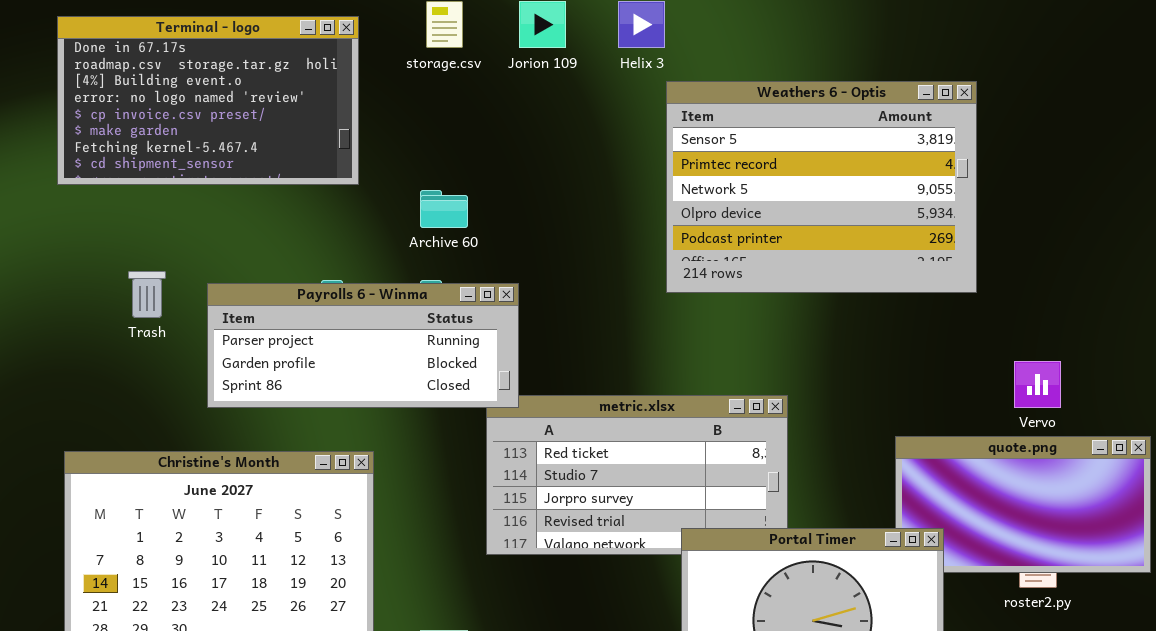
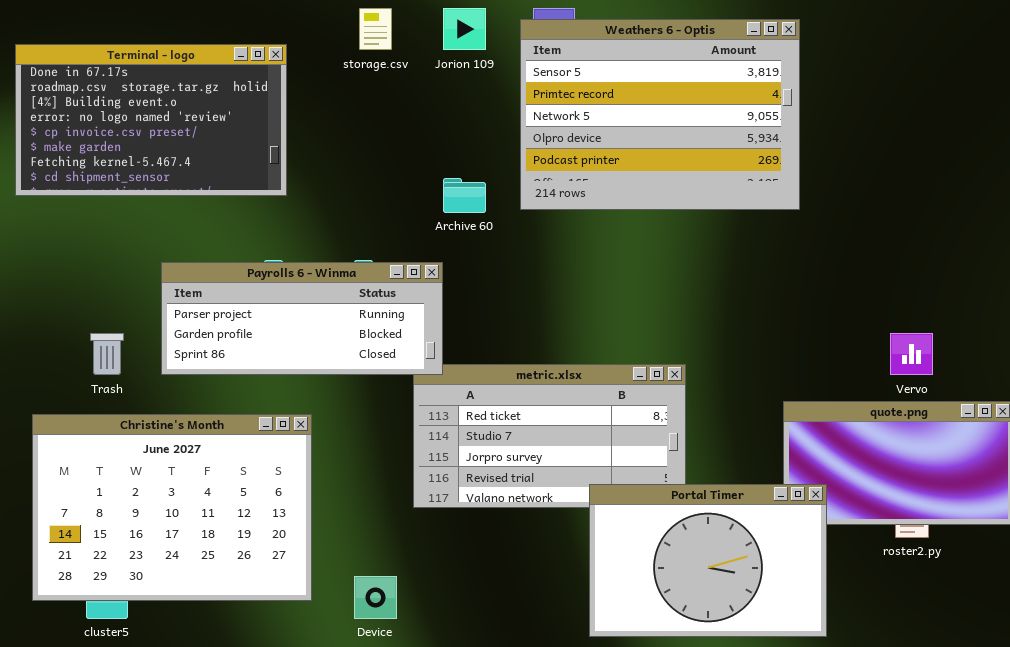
Terminal - logo: [57,16,359,185] -> [15,44,287,196], moved
Weathers 6 - Optis: [666,81,977,293] -> [520,19,800,210], moved
Archive 60: [420,190,468,228] -> [443,178,486,213], moved
Trash: [128,271,166,318] -> [90,333,124,375], moved

